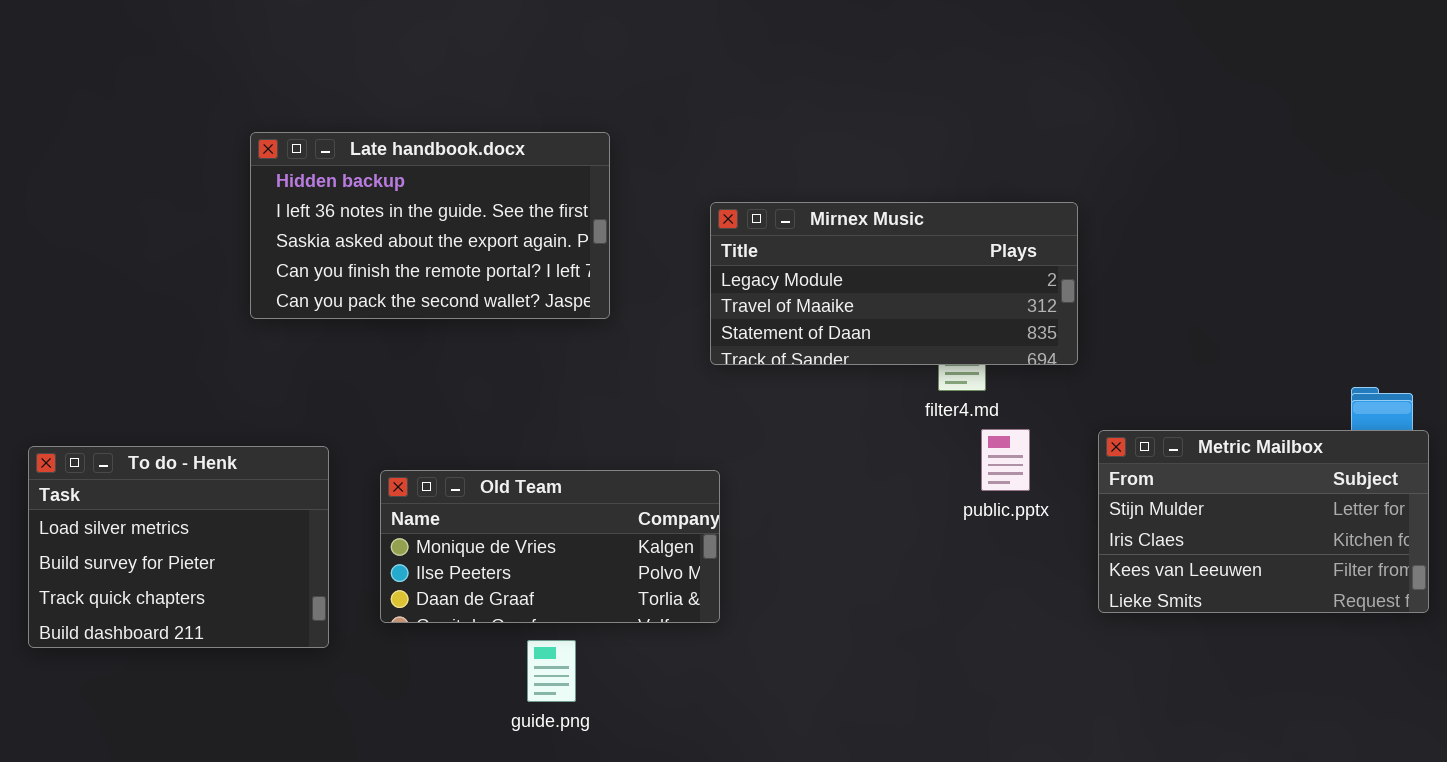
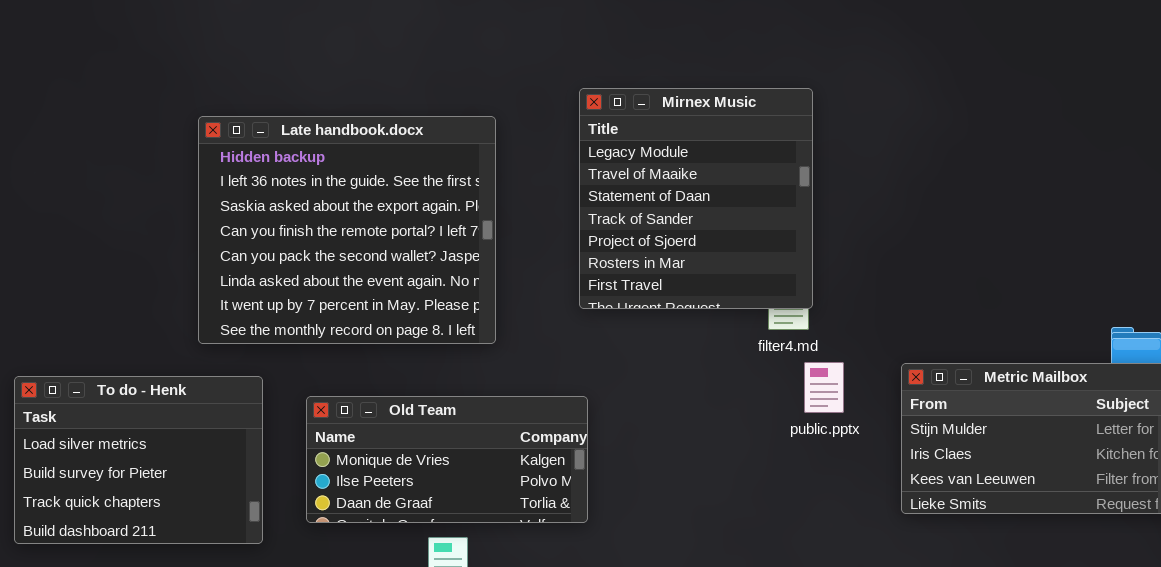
Late handbook.docx: [250,132,610,319] -> [198,116,496,344], resized
Mirnex Music: [710,202,1078,365] -> [579,88,813,309], resized

